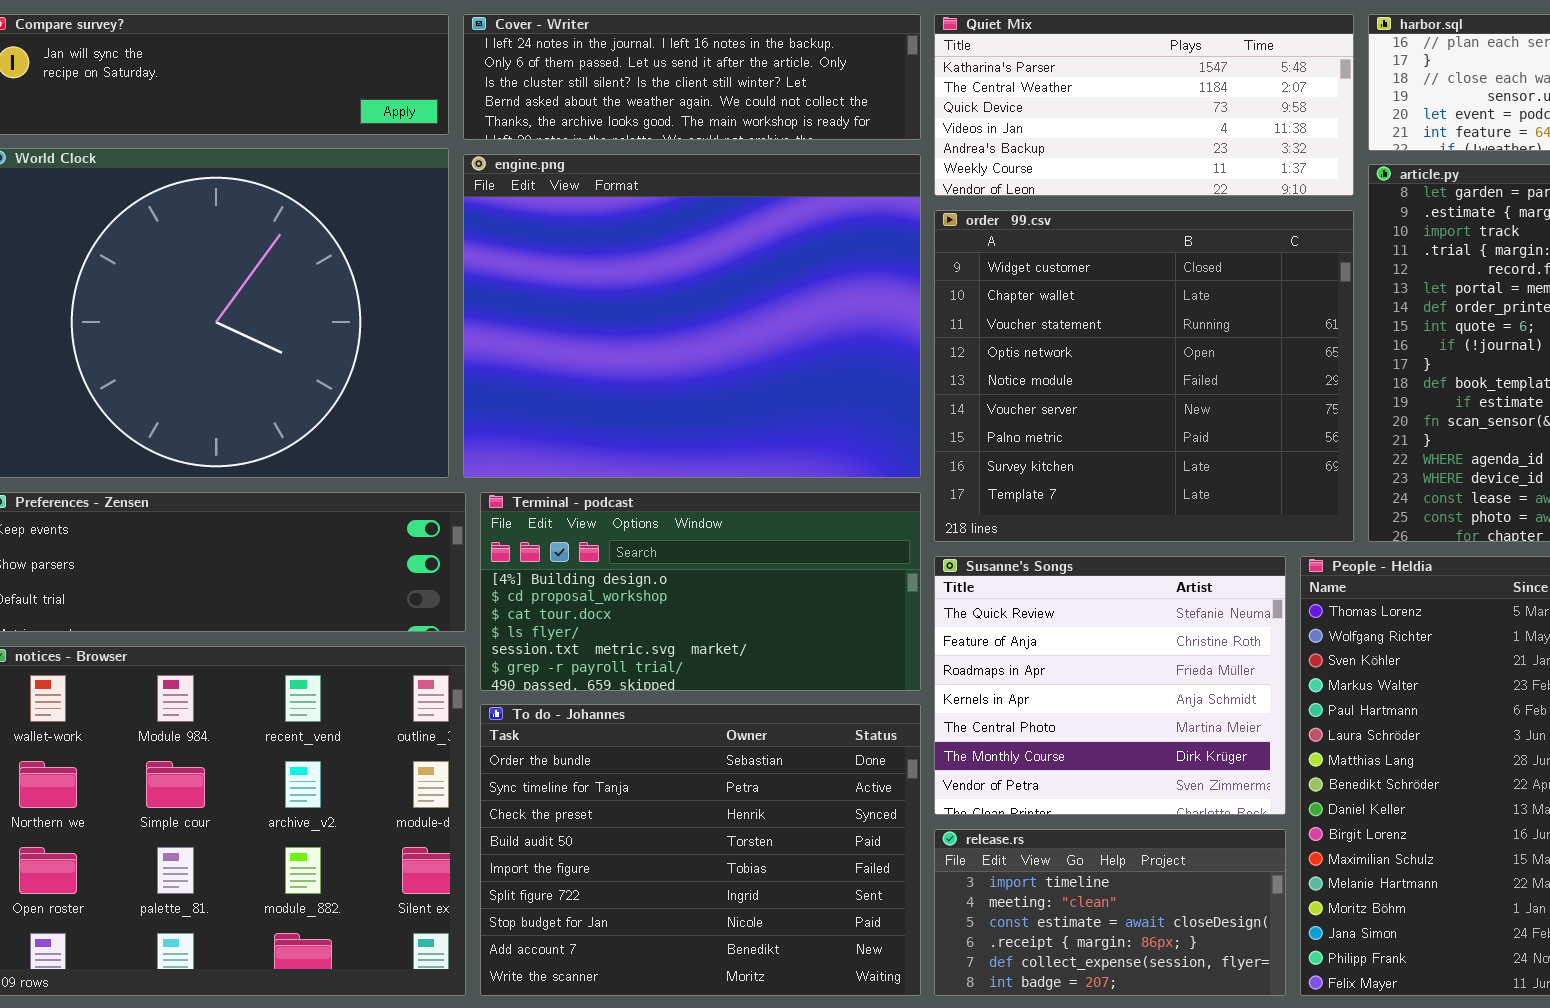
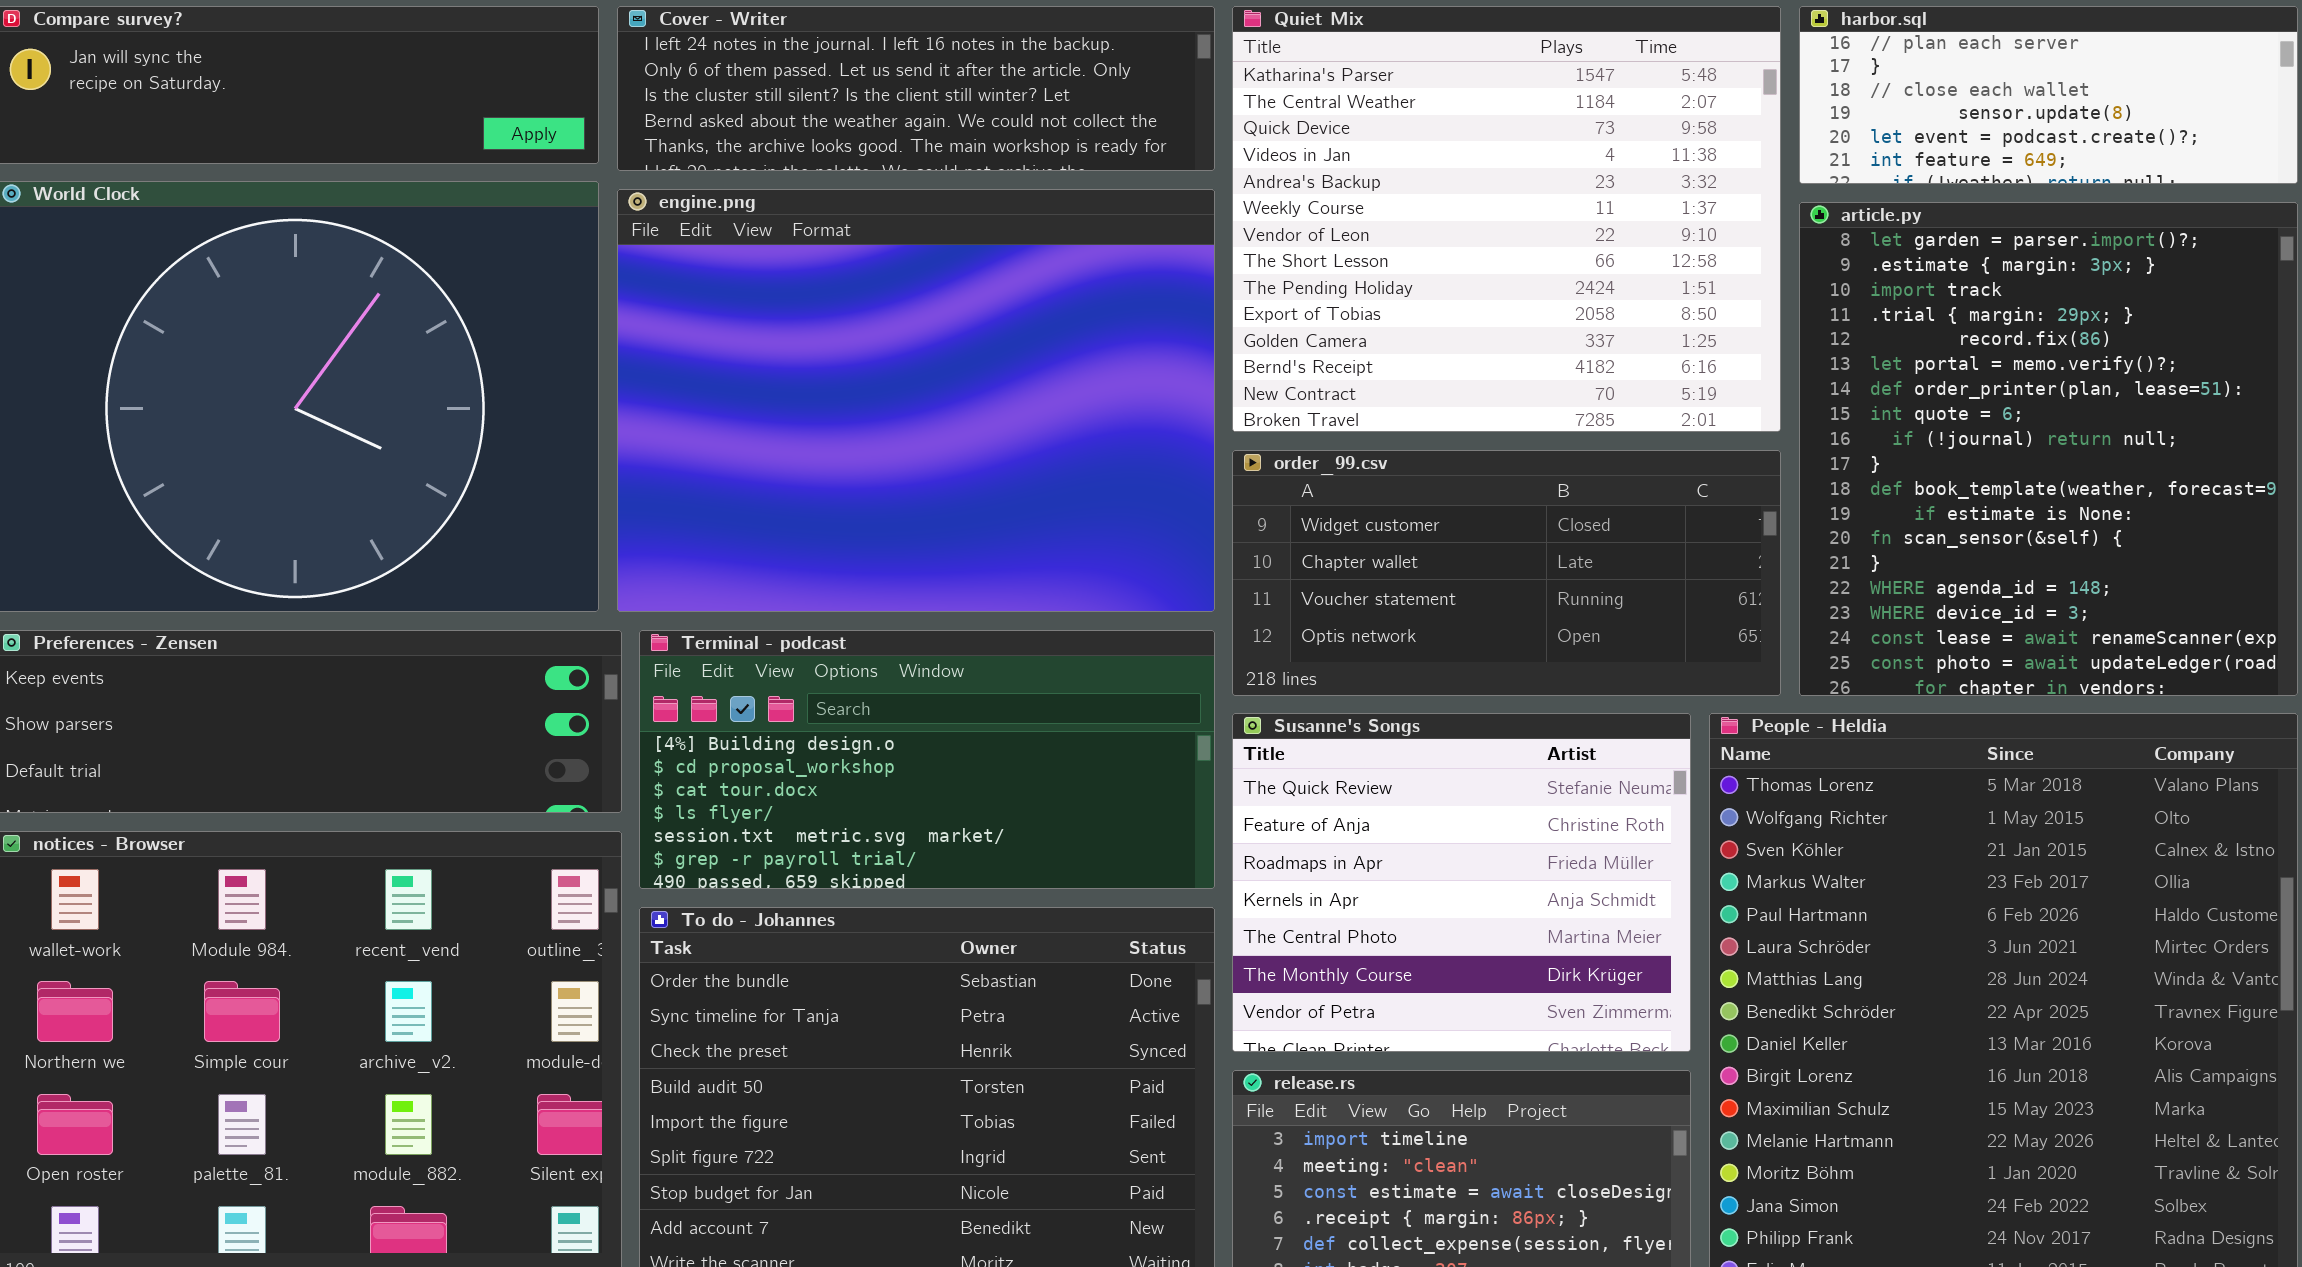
Quiet Mix: [934,14,1354,196] -> [1232,6,1781,432], resized
order_99.csv: [934,210,1354,542] -> [1232,450,1781,696], resized

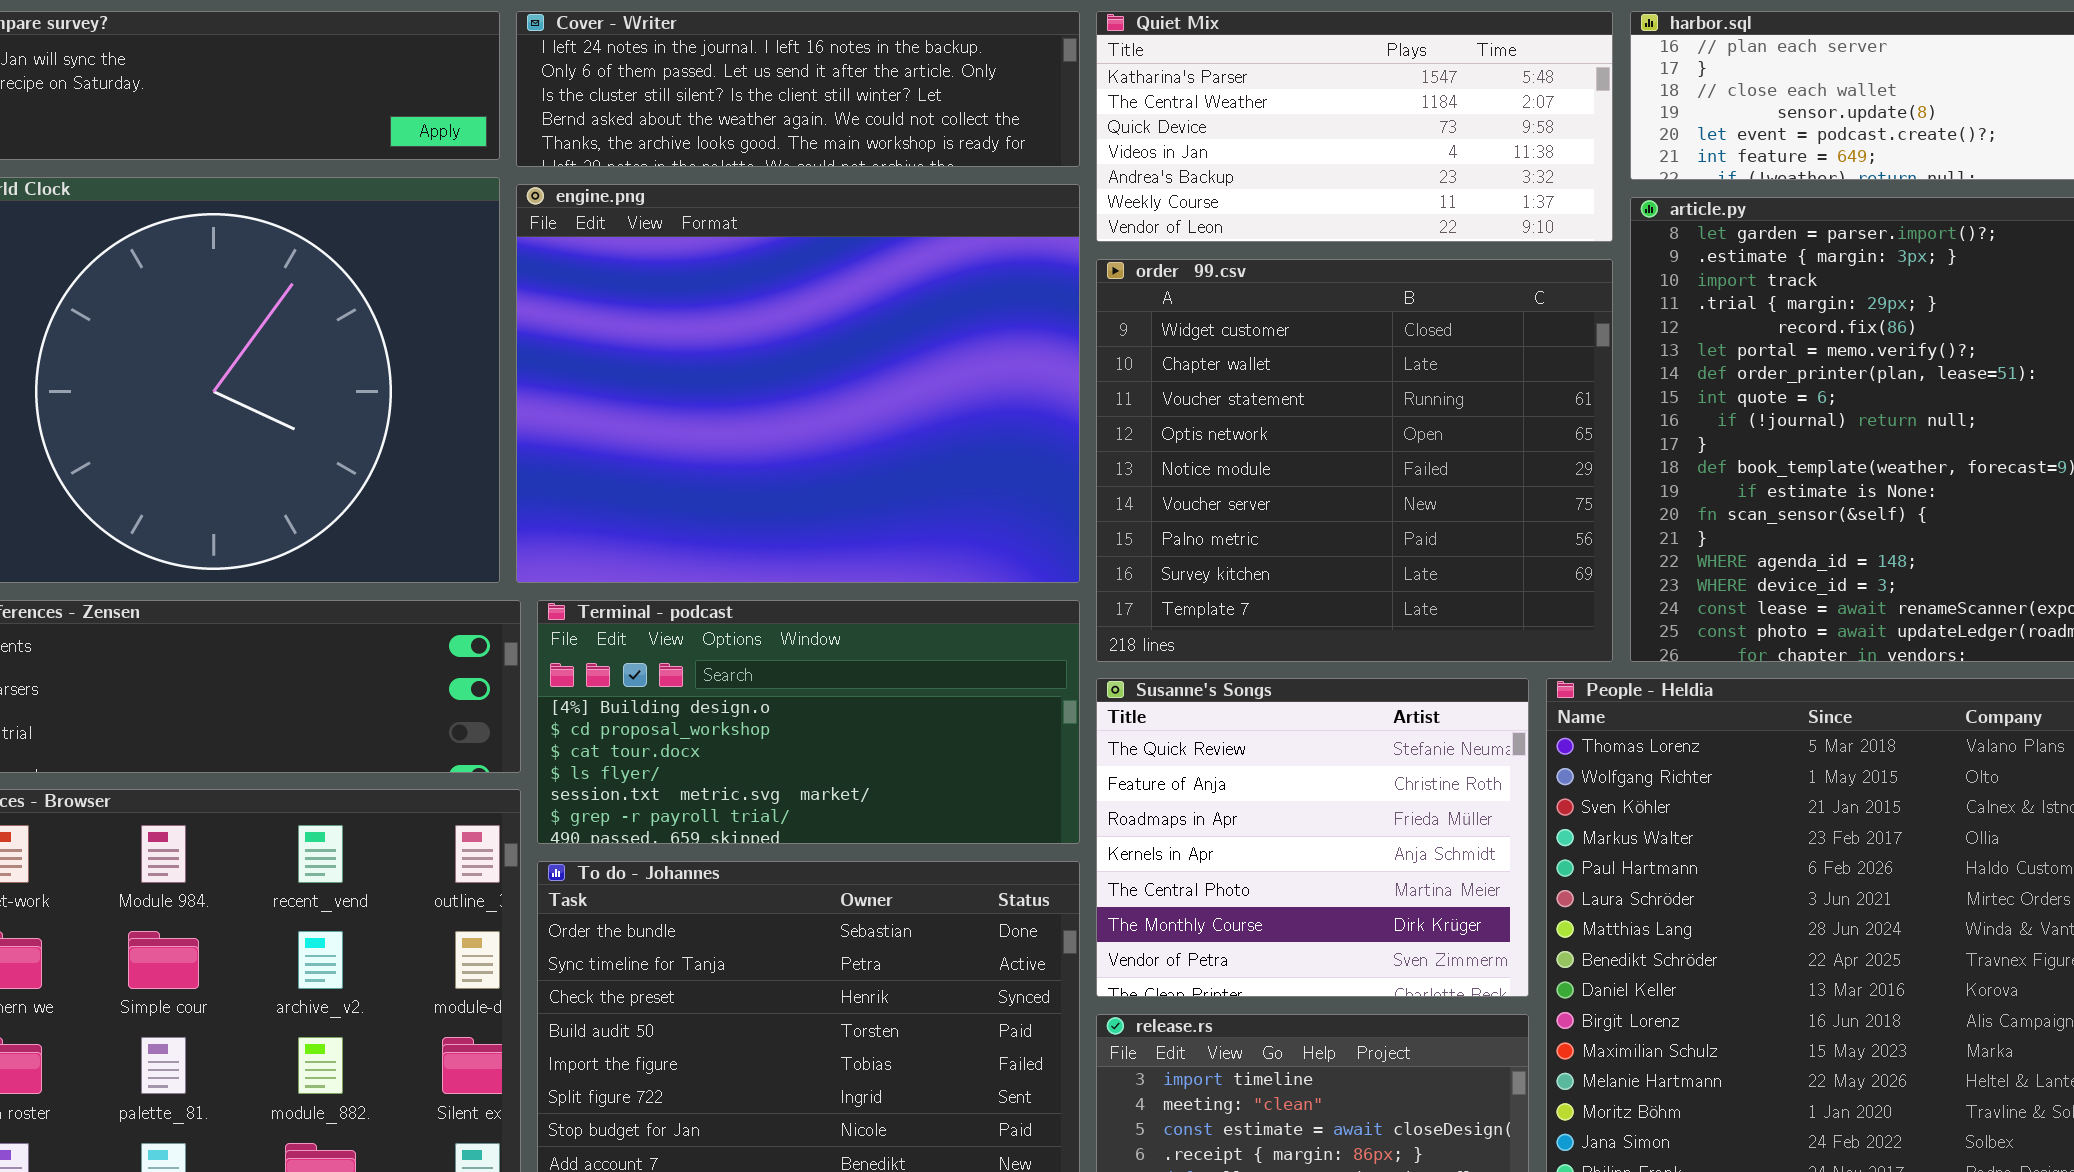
Quiet Mix: [1232,6,1781,432] -> [1096,11,1613,242], resized
order_99.csv: [1232,450,1781,696] -> [1096,259,1613,662], resized

